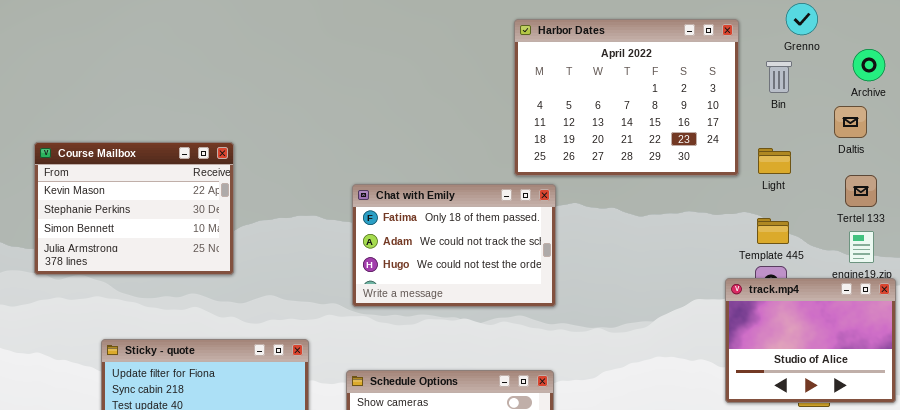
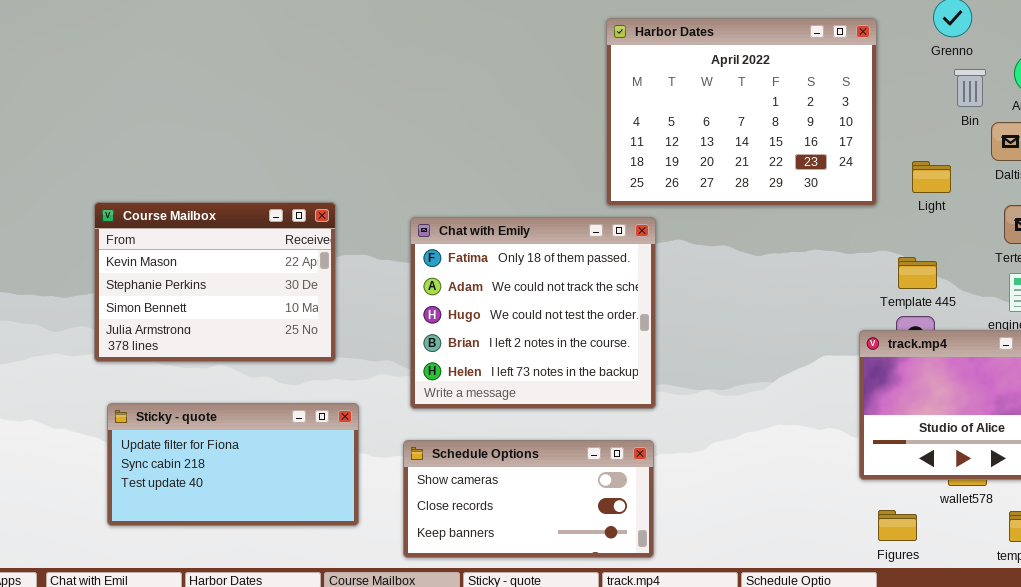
Bin: [766,61,792,93] -> [954,69,986,107], moved
Course Mailbox: [34,142,234,275] -> [94,202,336,362], moved
Light: [758,148,791,174] -> [912,161,951,193], moved
Chat with Emily: [352,184,556,307] -> [410,217,656,409], resized

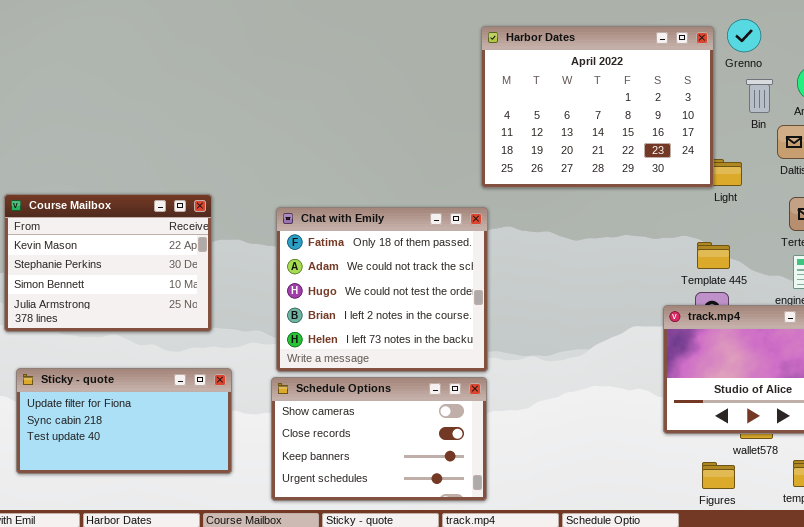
Harbor Dates: [606,18,877,206] -> [481,26,714,188], moved
Schedule Options: [403,440,654,558] -> [271,377,487,501], resized
Figures: [878,510,917,541] -> [702,462,735,489], moved

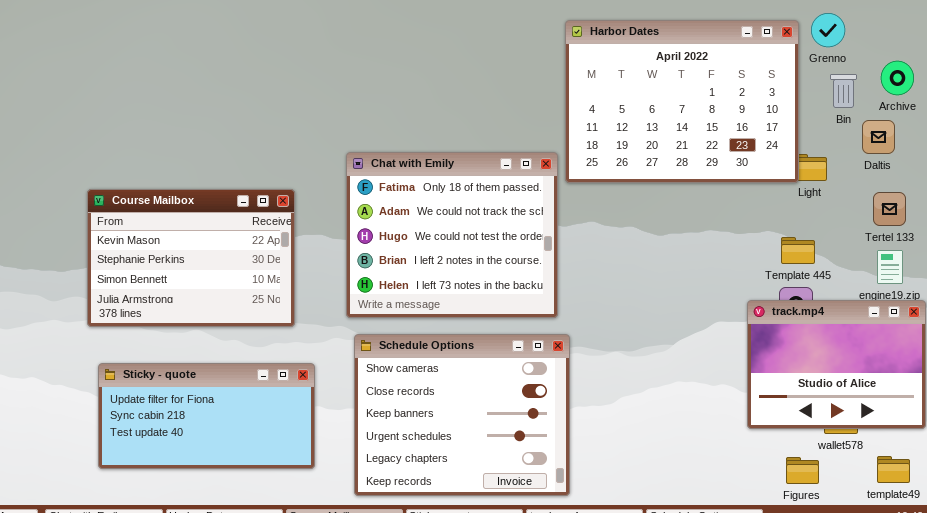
Chat with Emily: [276,207,488,372] -> [346,152,558,318], moved
Schedule Options: [271,377,487,501] -> [354,334,570,496], resized

